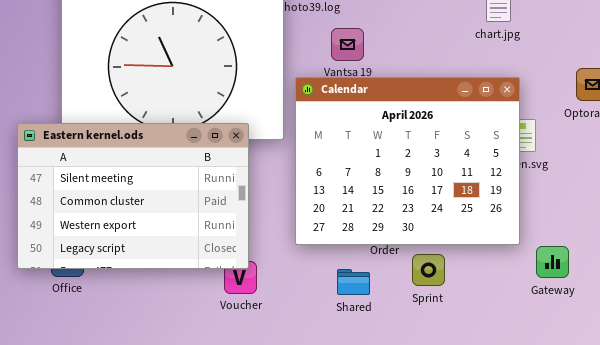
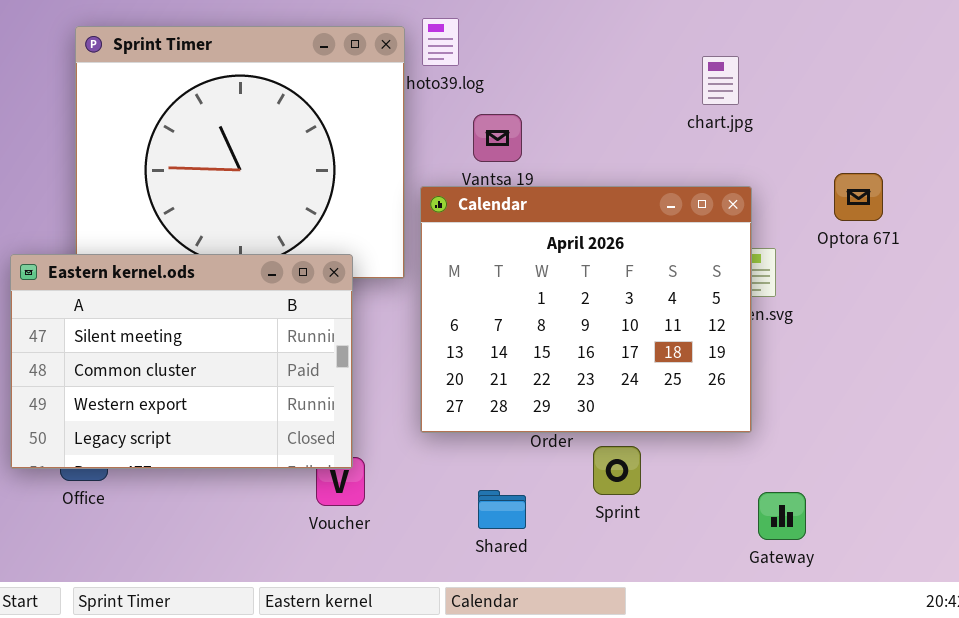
Gateway: [536,246,569,278] -> [758,492,806,540], moved
Shared: [337,269,370,295] -> [478,490,526,529], moved

